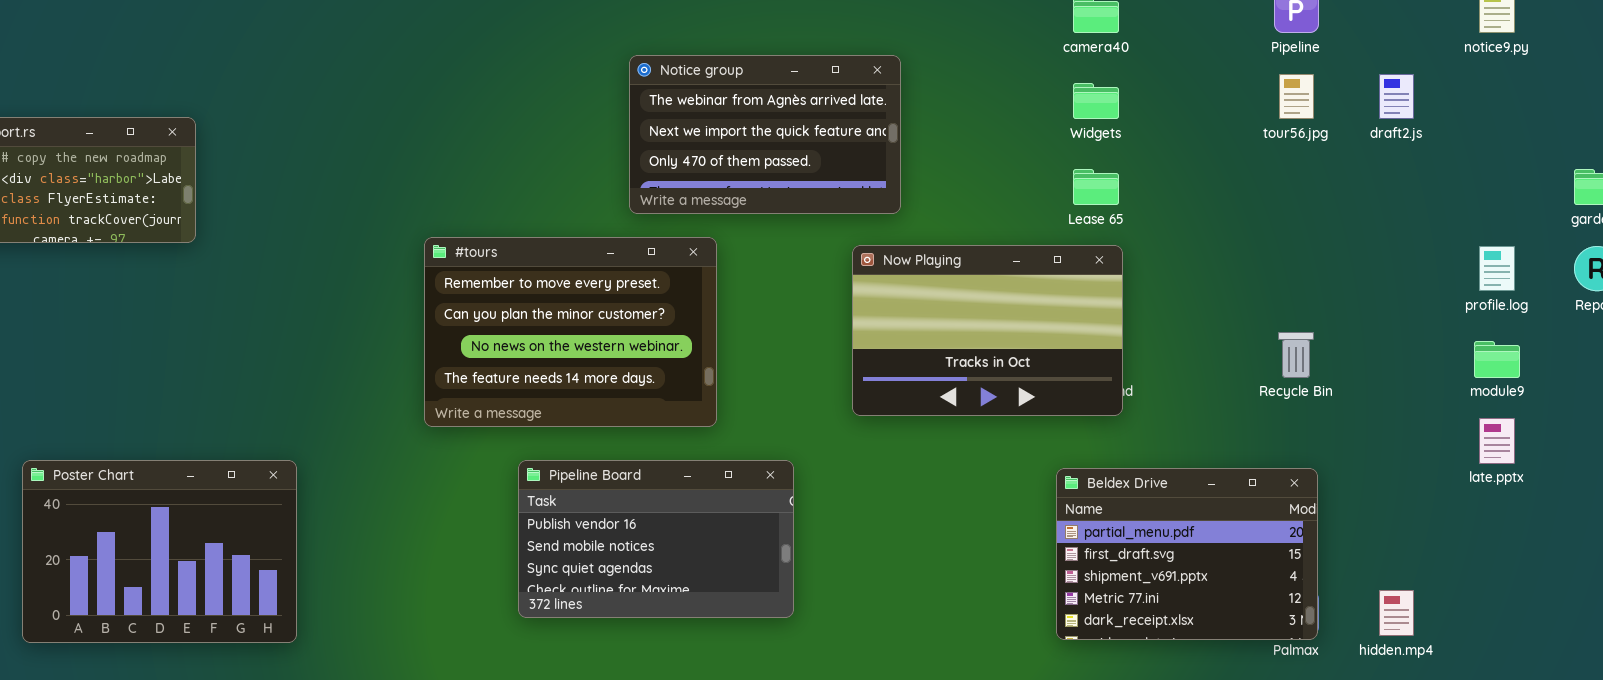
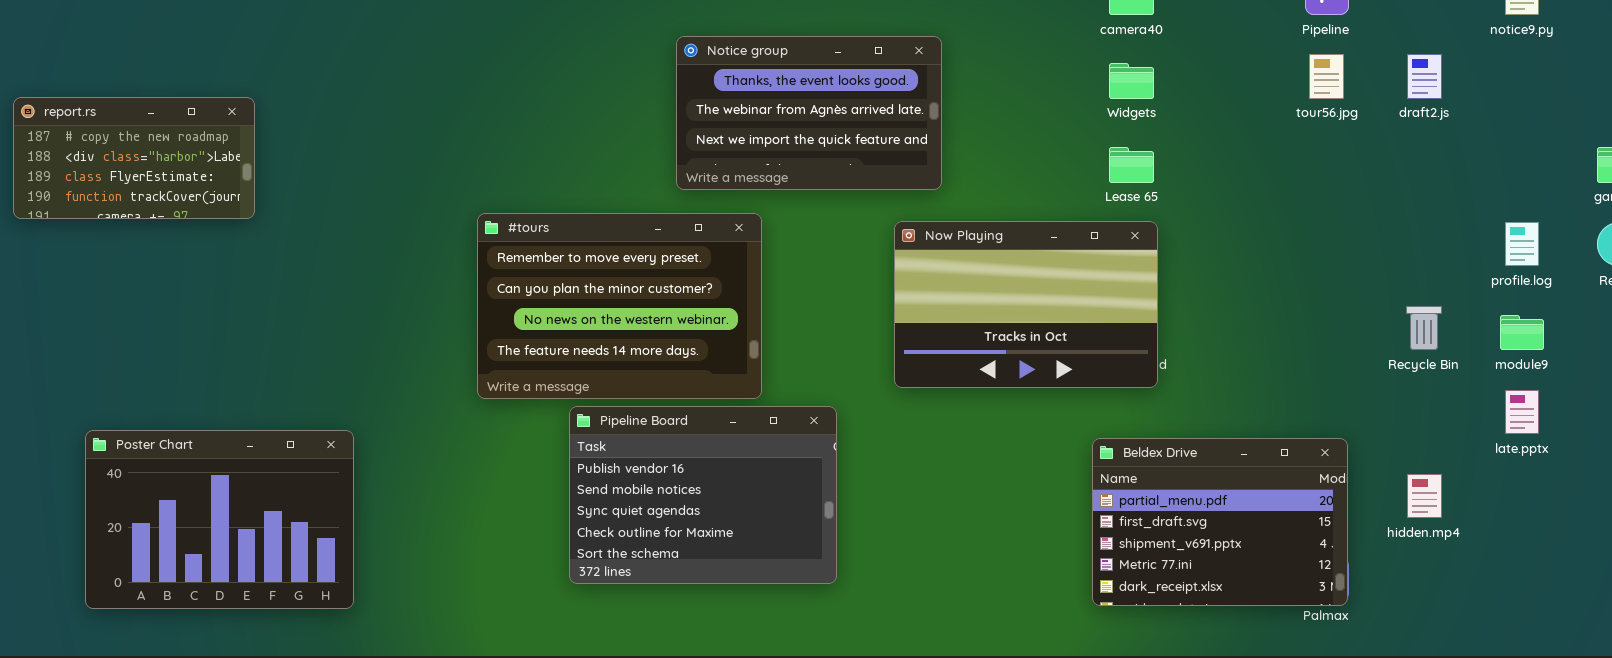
Notice group: [629,55,901,214] -> [676,36,942,190], scrolled up 1 row
Recycle Bin: [1278,332,1314,378] -> [1406,306,1442,350], moved
Pipeline Board: [518,460,794,618] -> [569,406,837,584], resized
hidden.mp4: [1379,590,1414,636] -> [1407,474,1442,518], moved

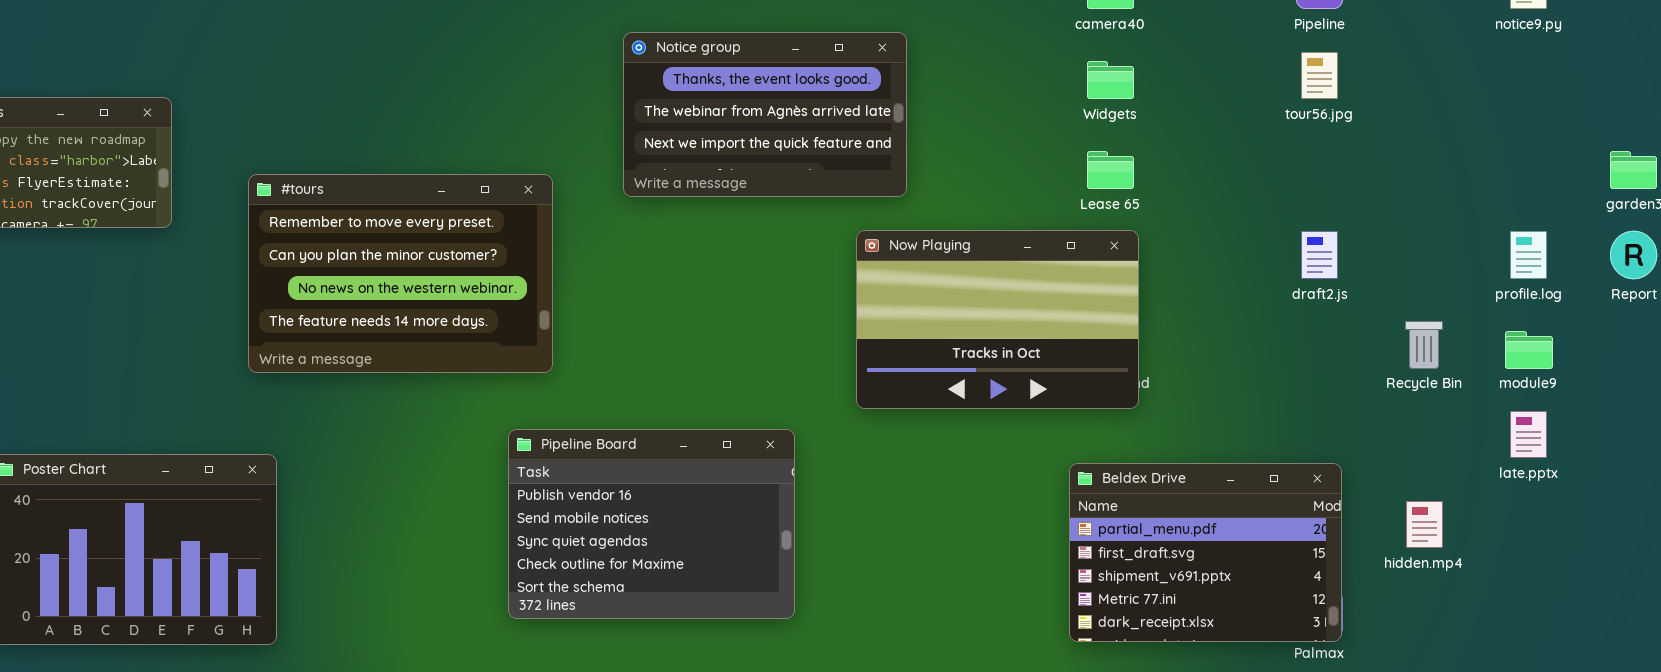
draft2.js: [1407,54,1442,99] -> [1301,231,1338,279], moved
#tours: [477,213,762,399] -> [248,174,553,373], moved

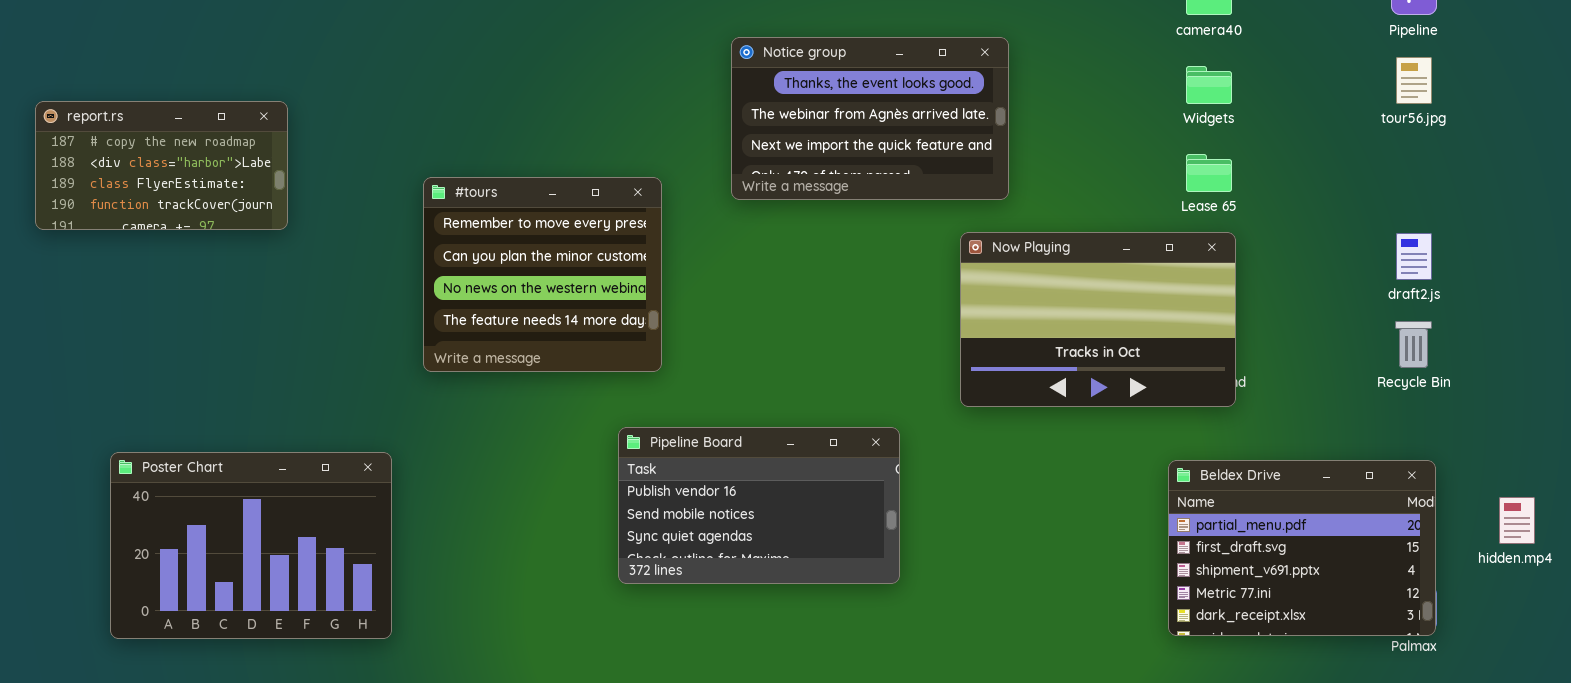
#tours: [248,174,553,373] -> [423,177,662,372], resized
Recycle Bin: [1405,321,1443,369] -> [1395,321,1432,368], moved
Pipeline Board: [508,429,795,619] -> [618,427,900,584], resized

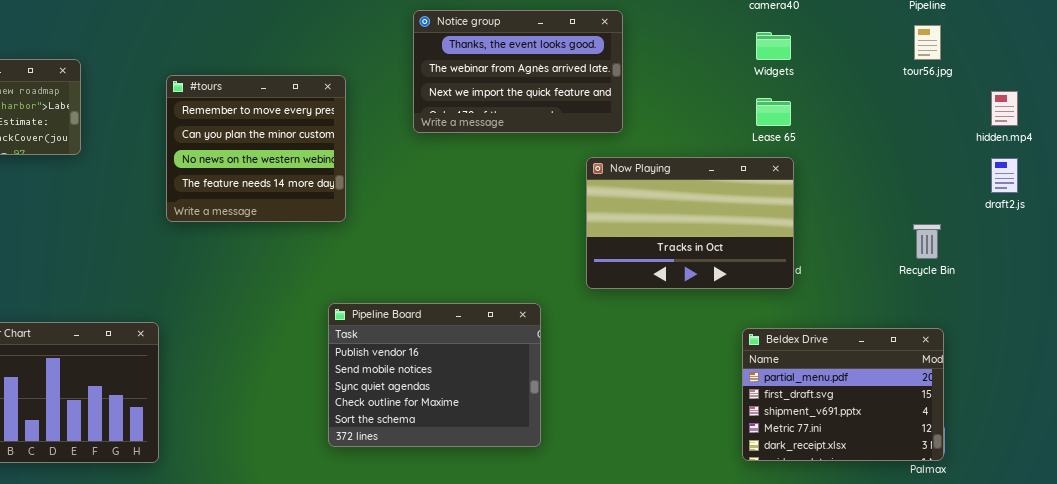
#tours: [423,177,662,372] -> [166,75,346,222], moved
draft2.js: [1396,233,1432,280] -> [991,158,1018,193], moved
Pipeline Board: [618,427,900,584] -> [328,303,541,447], resized
hidden.mp4: [1499,497,1535,544] -> [991,91,1018,126], moved

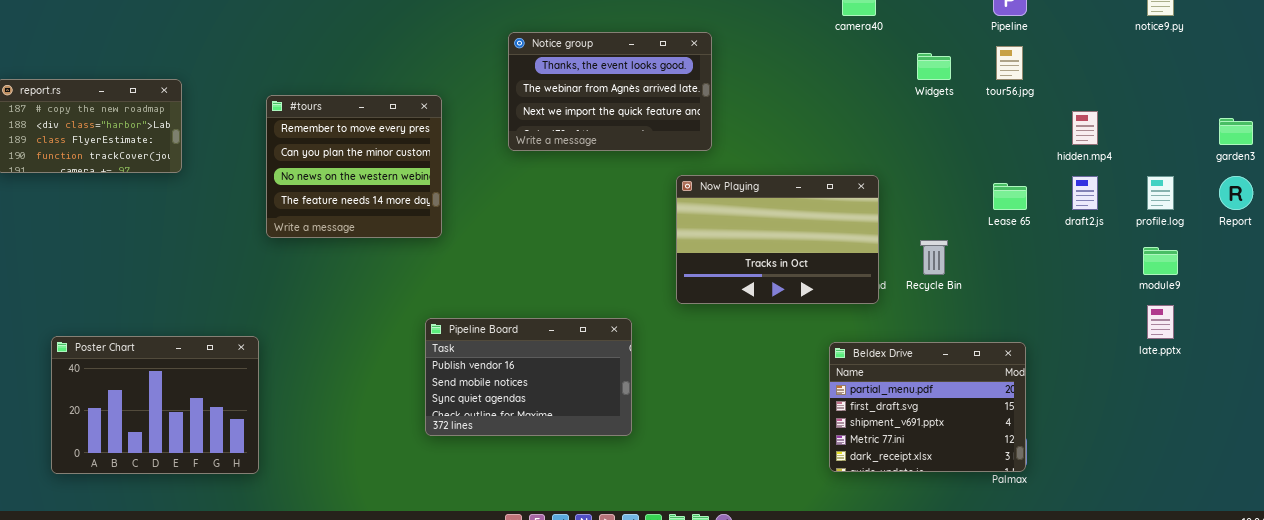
Widgets: [756,32,791,60] -> [917,53,951,80], moved
Lease 65: [756,98,791,126] -> [993,183,1027,210], moved
Recycle Bin: [913,224,941,259] -> [920,240,948,275], moved
Pipeline Board: [328,303,541,447] -> [425,318,632,436], resized

